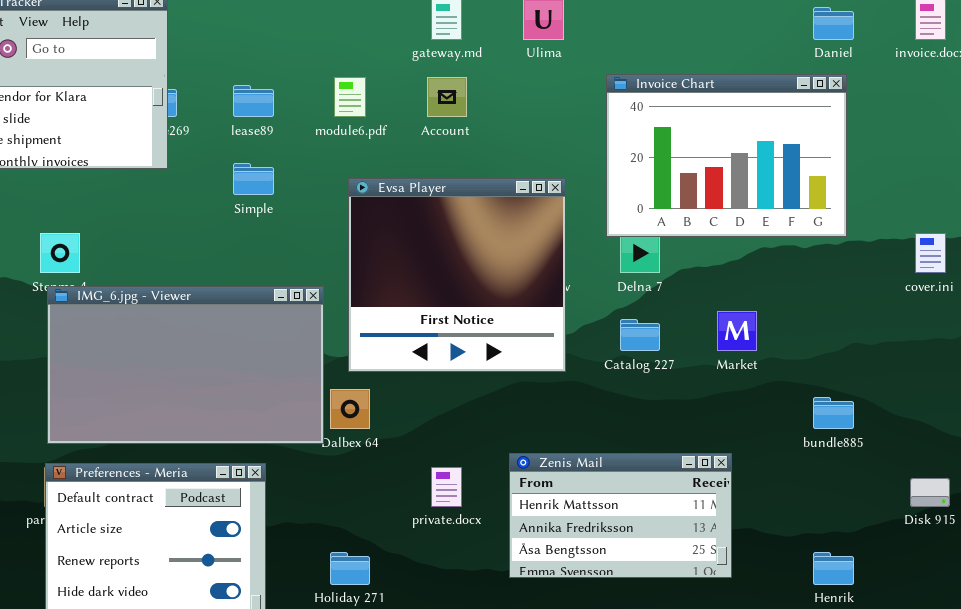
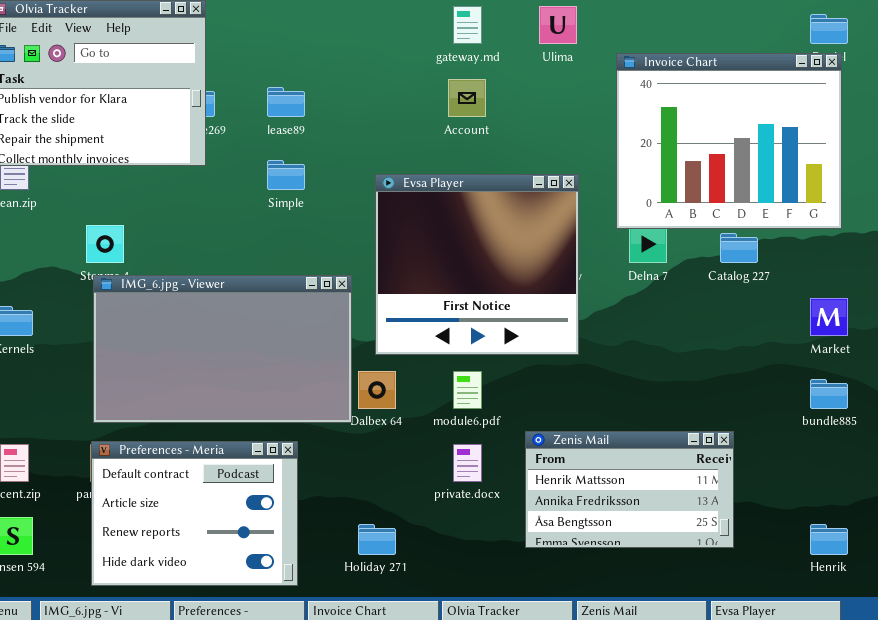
Invoice Chart: [606,74,847,237] -> [616,53,842,229], resized
module6.pdf: [334,77,366,117] -> [453,371,482,409], moved
Market: [717,311,757,351] -> [810,298,848,336], moved
Catalog 227: [620,319,660,351] -> [720,233,758,263], moved

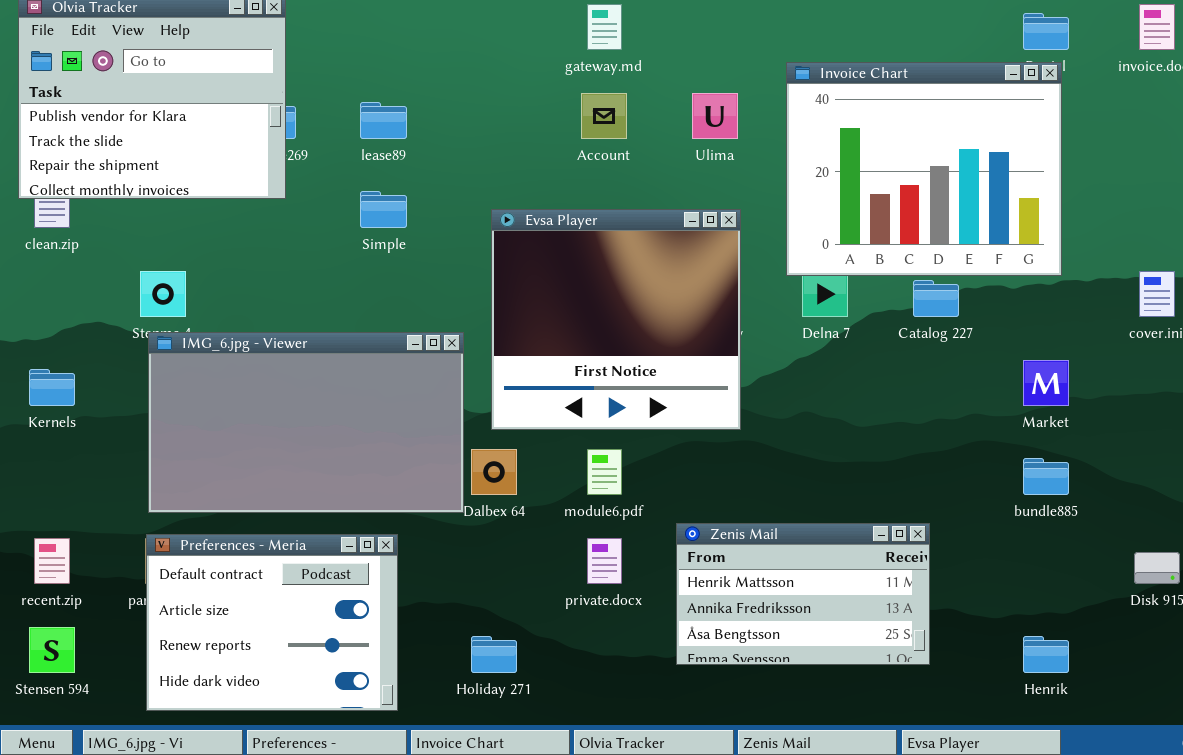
Ulima: [539,6,577,44] -> [692,93,738,139], moved

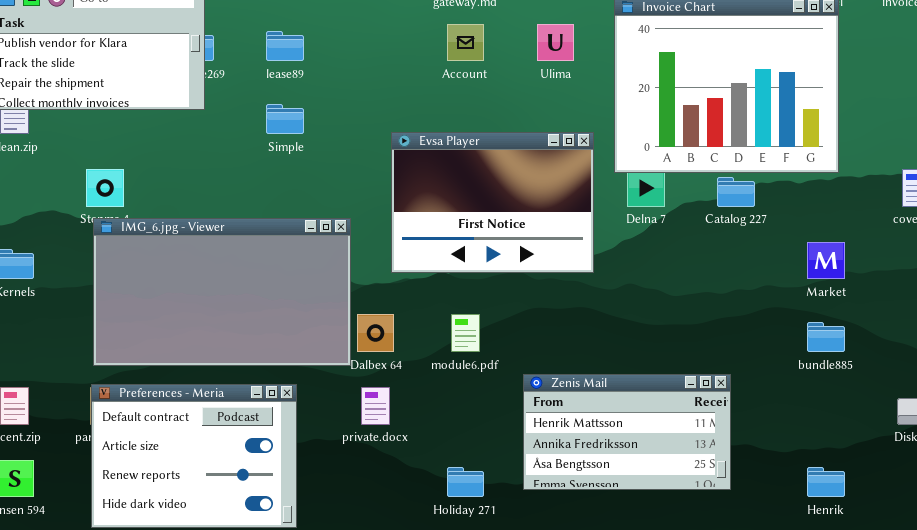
Evsa Player: [491,209,741,430] -> [391,132,594,273], moved, resized
private.docx: [587,538,622,584] -> [361,387,390,425], moved
Holiday 271: [471,636,517,673] -> [447,467,484,497], moved

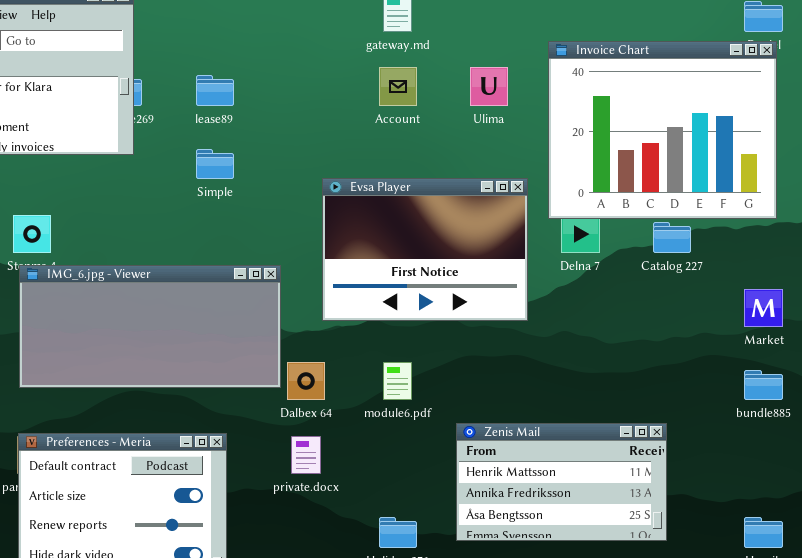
IMG_6.jpg - Viewer: [93,218,351,366] -> [19,265,281,388], resized

